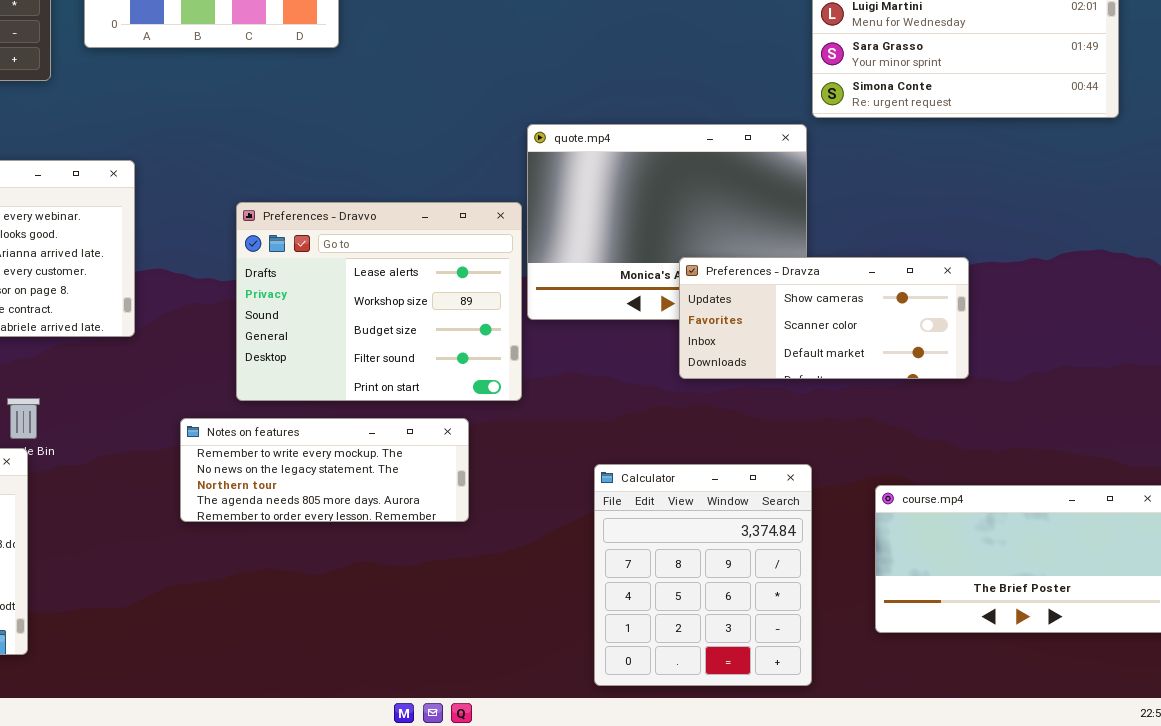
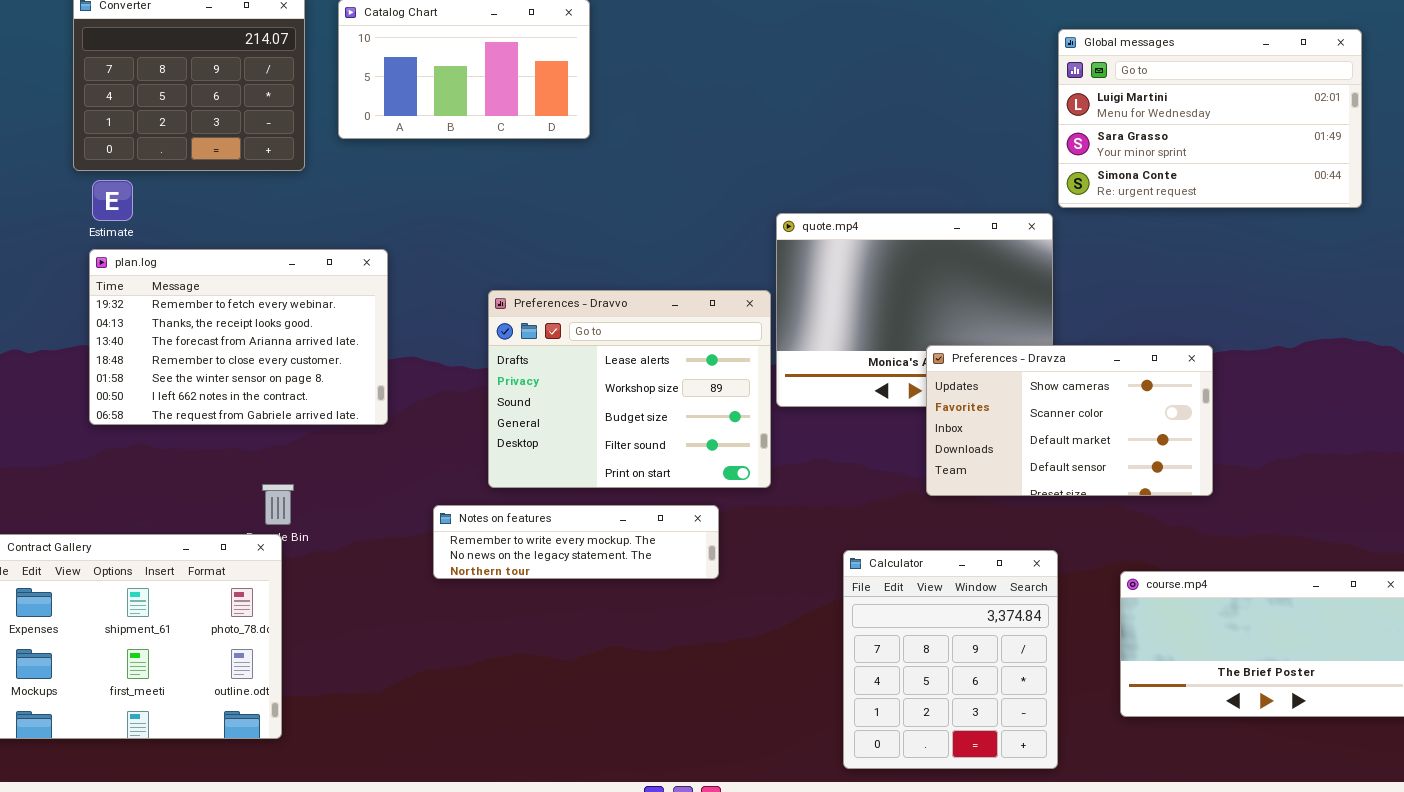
Preferences - Dravza: [679,257,969,379] -> [926,345,1213,496], resized
Notes on features: [180,418,469,522] -> [433,505,719,579], resized

